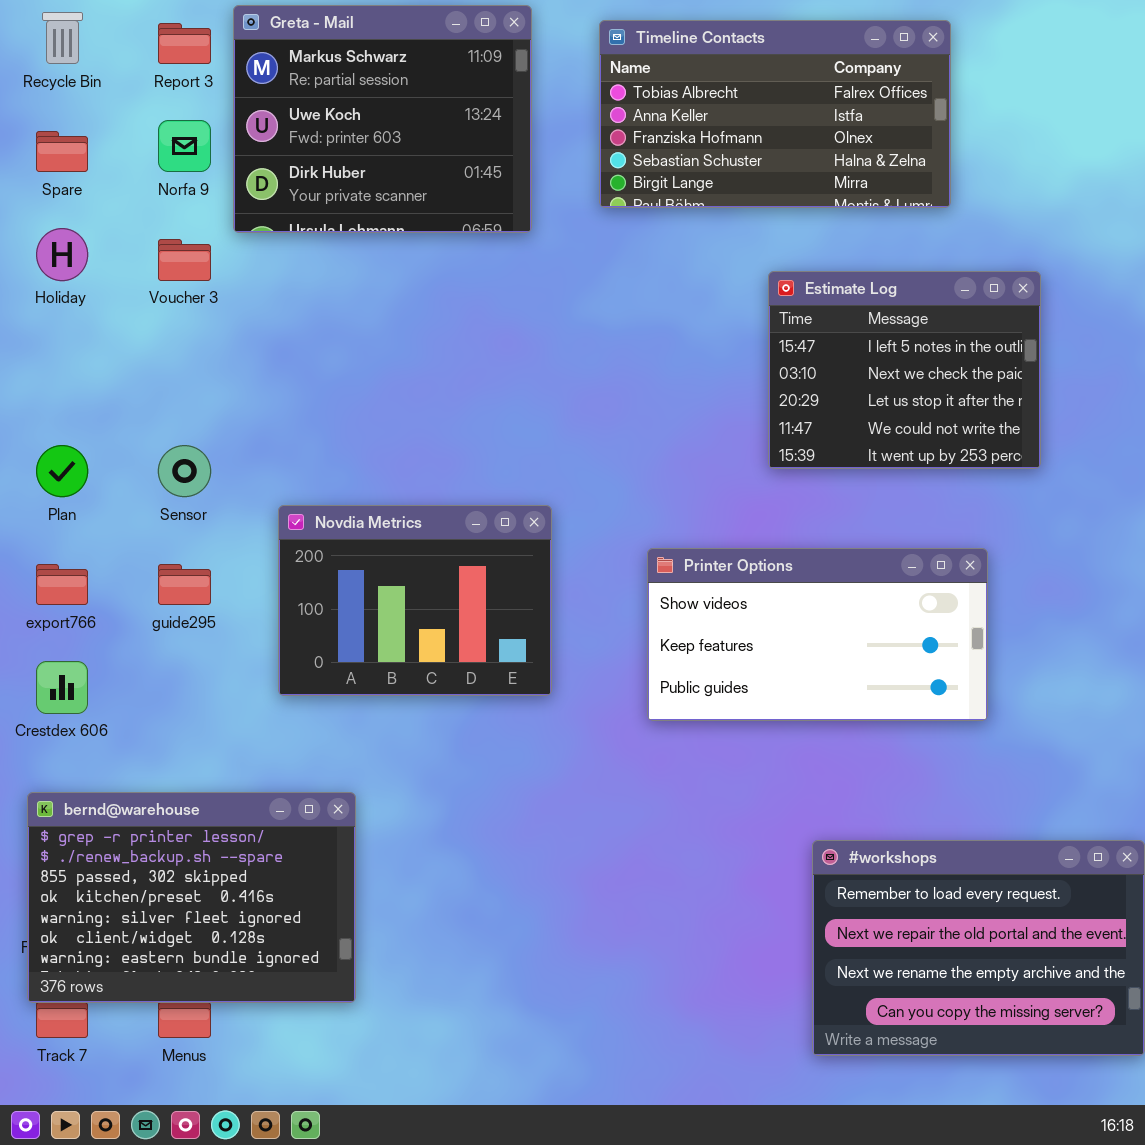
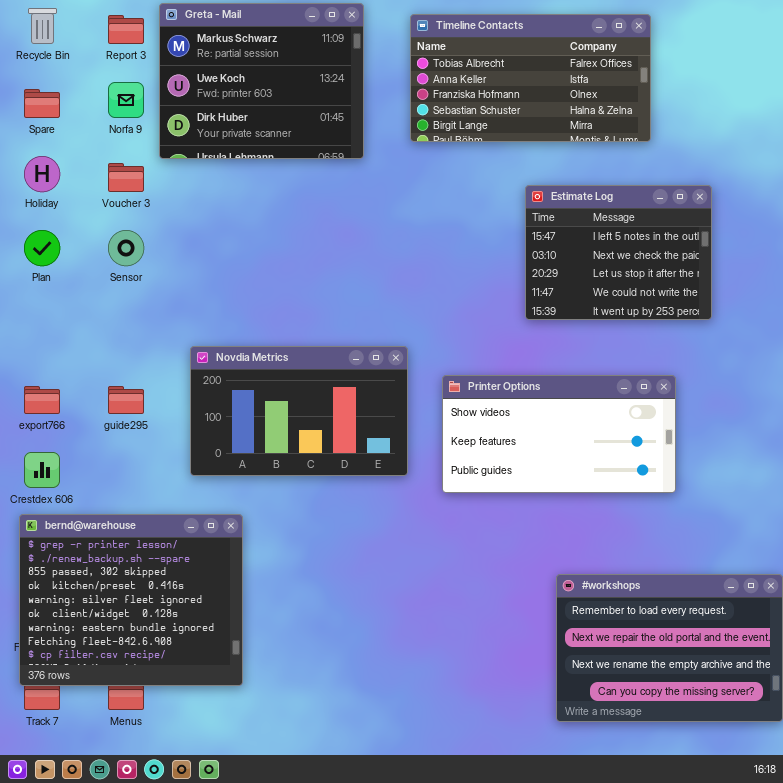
Plan: [36,445,88,497] -> [24,230,60,266], moved
Sensor: [158,445,211,497] -> [108,230,144,266], moved
Novdia Metrics: [278,505,552,696] -> [190,346,408,476], resized
bernd@warehouse: [27,792,356,1003] -> [19,514,243,686], resized

